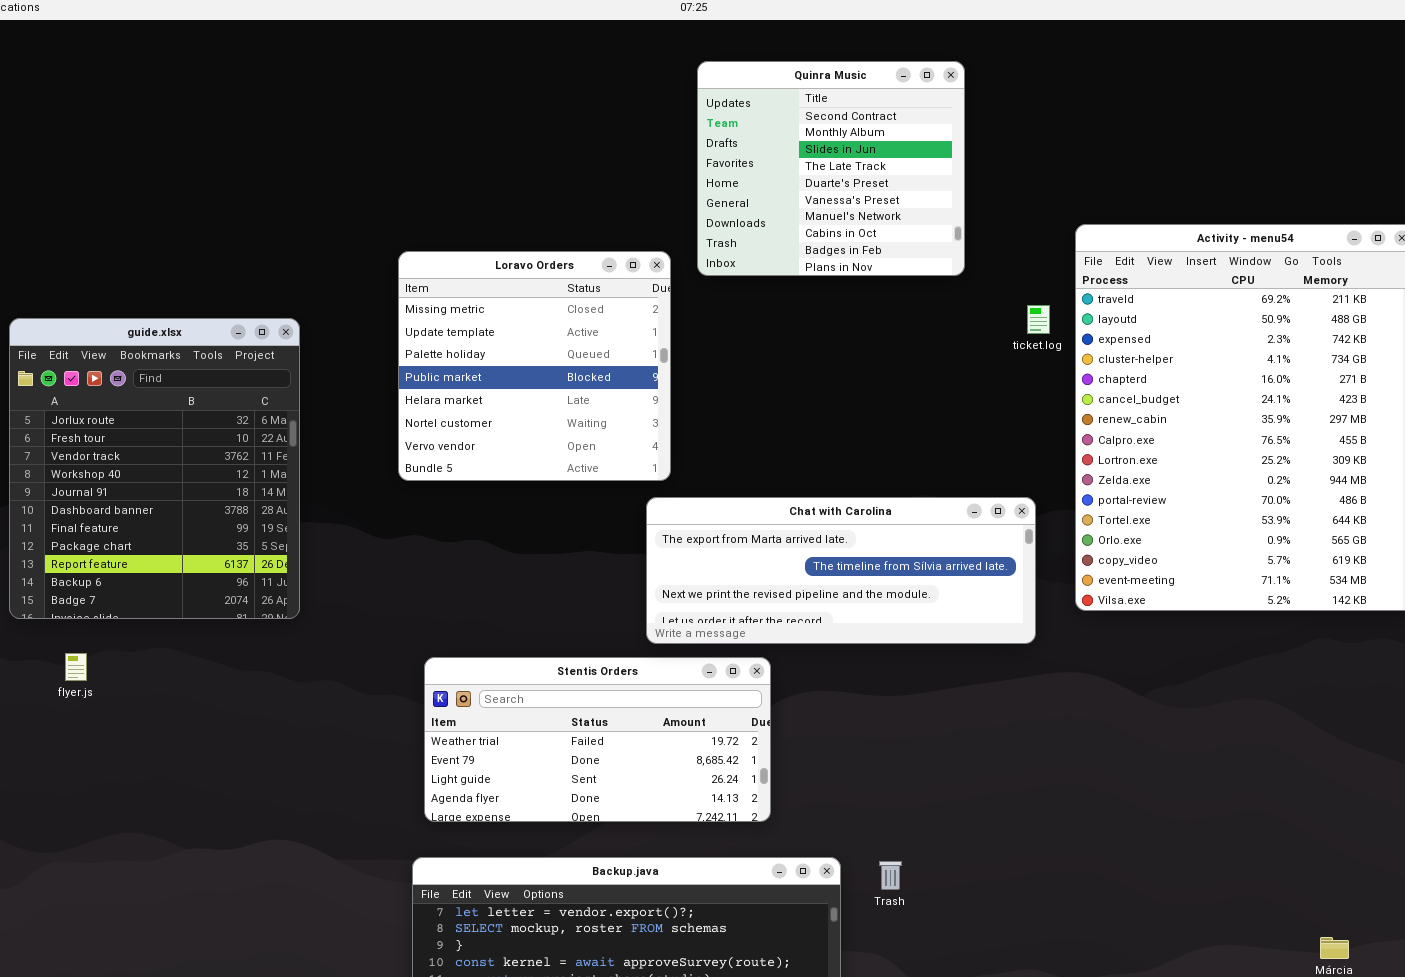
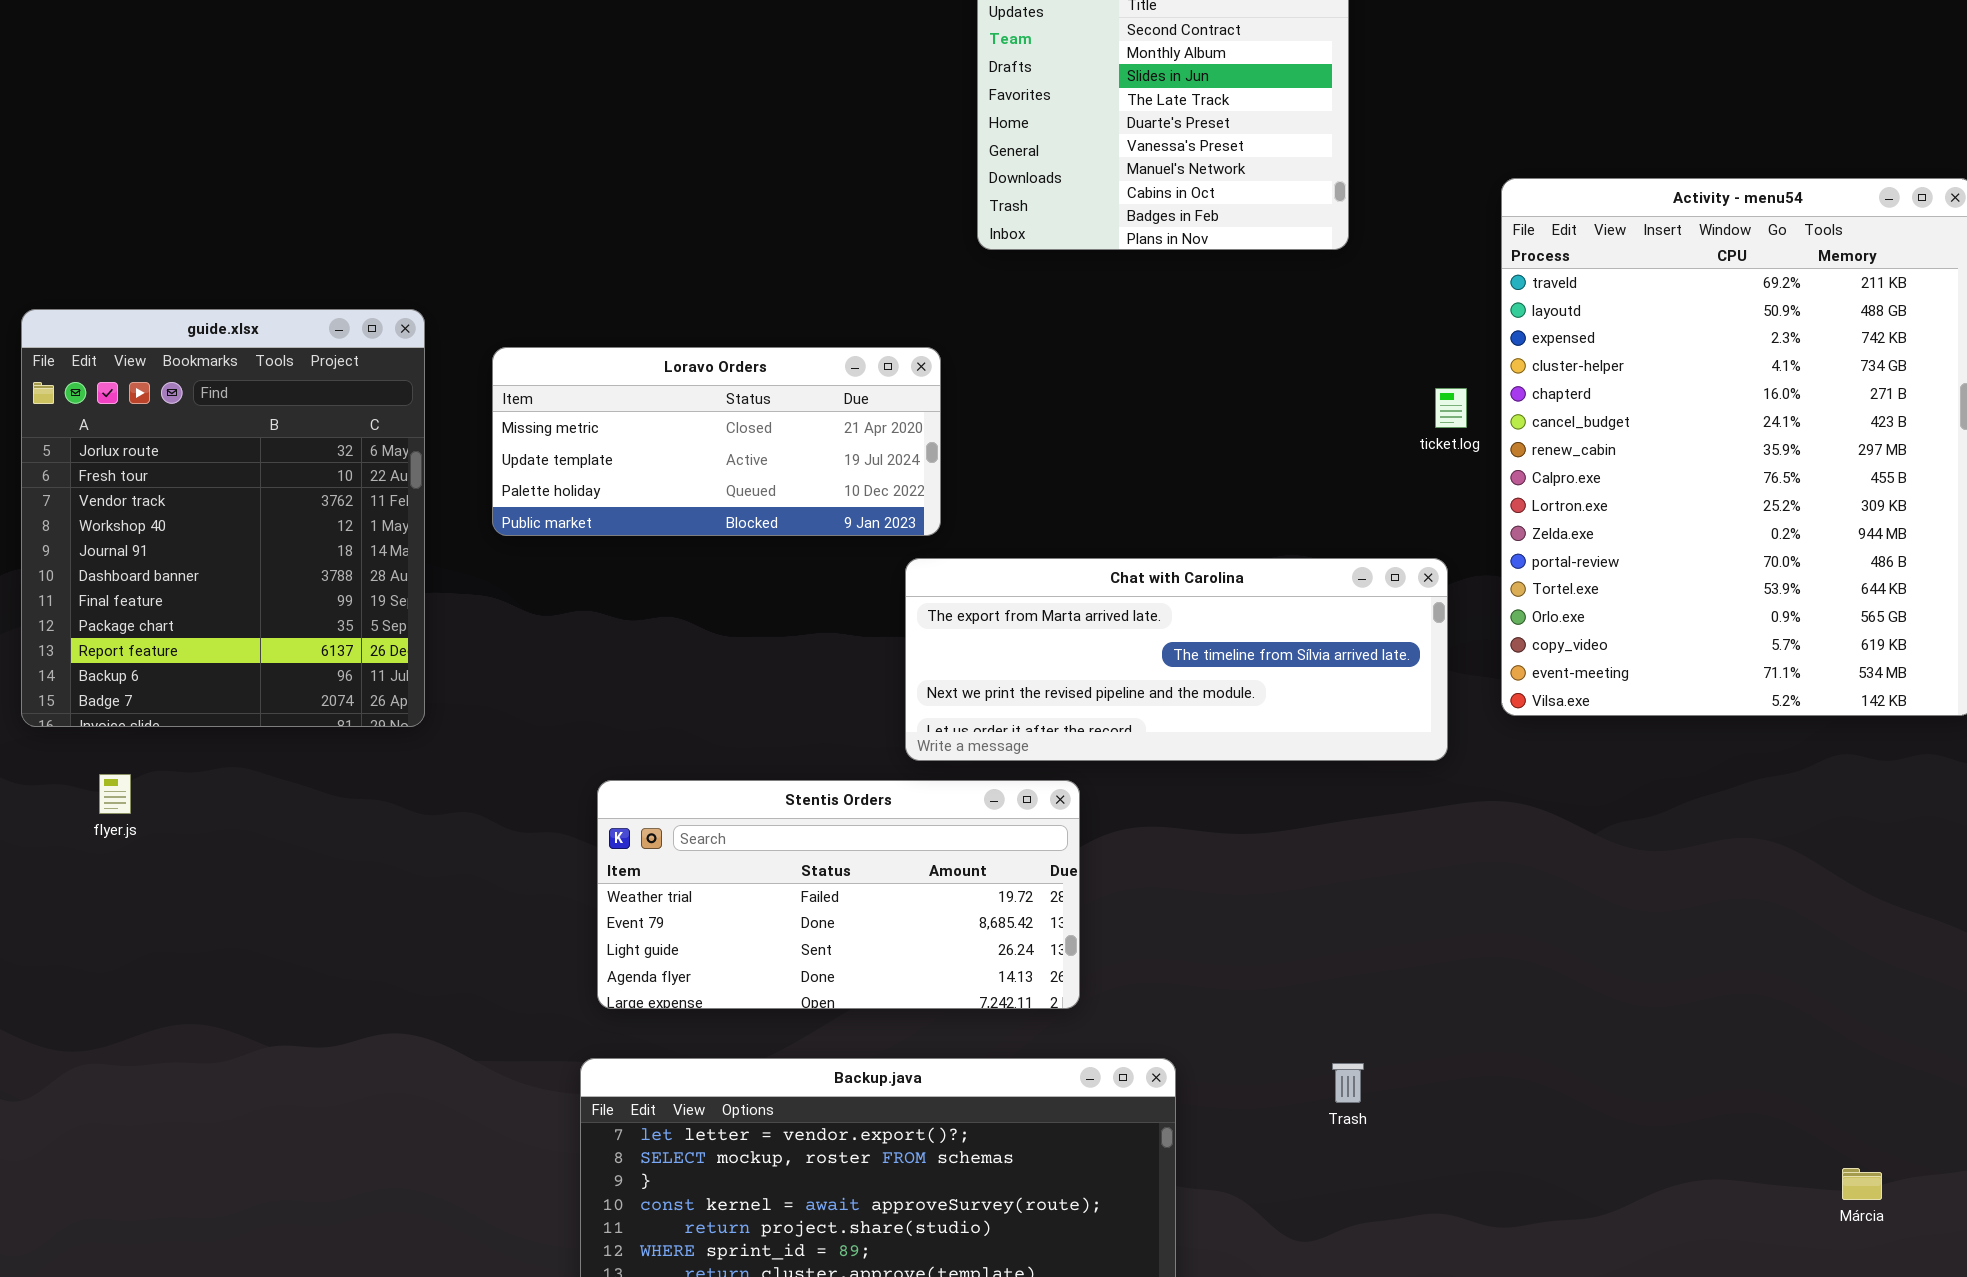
Loravo Orders: [398,251,671,481] -> [492,347,941,536], resized
ticket.log: [1027,305,1050,334] -> [1435,388,1467,428], moved
Trash: [879,861,902,890] -> [1332,1063,1364,1103], moved

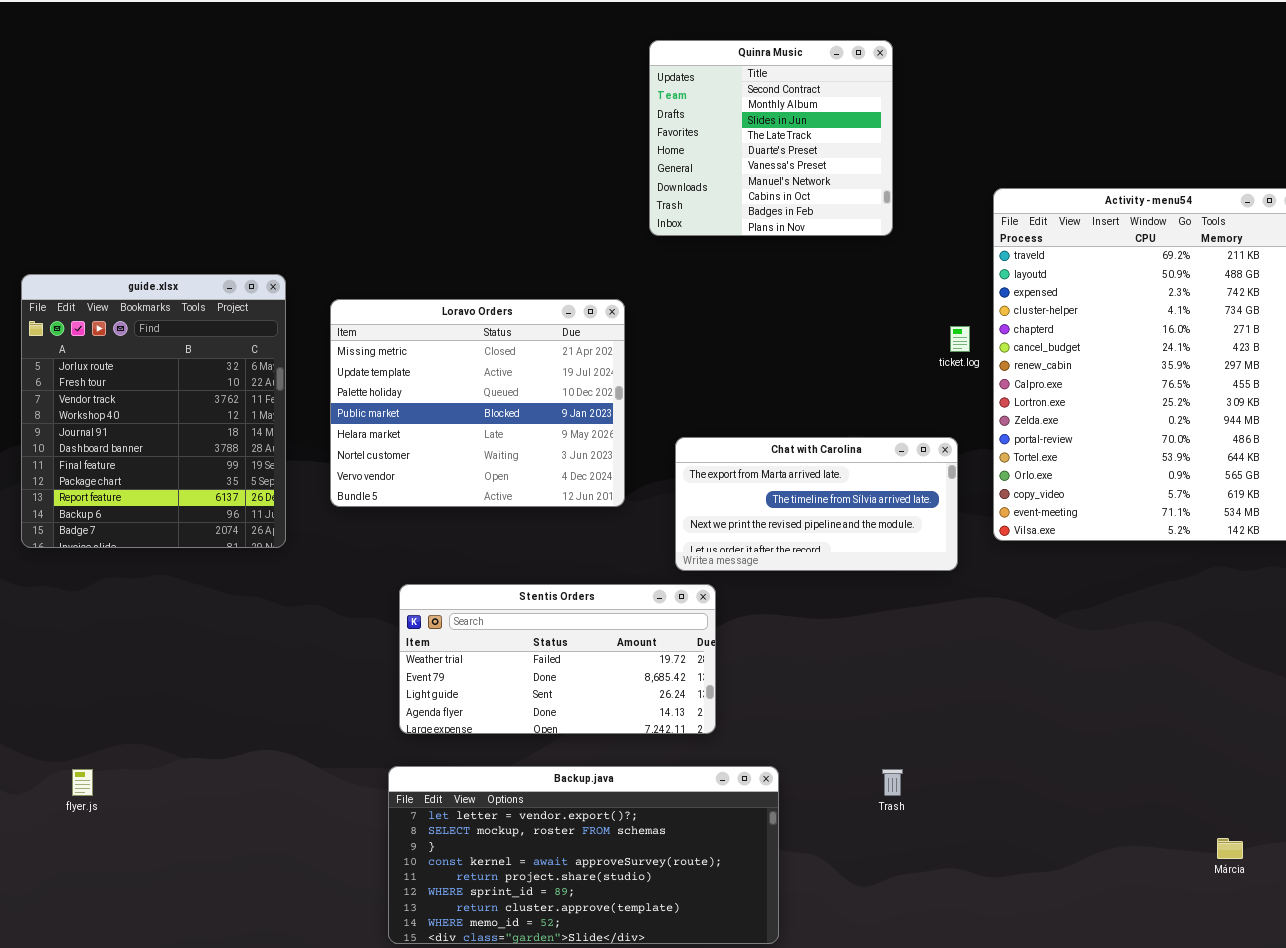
Loravo Orders: [492,347,941,536] -> [330,299,625,507], resized
Chat with Carolina: [905,558,1448,761] -> [675,437,958,571], resized
flyer.js: [99,774,131,814] -> [72,769,93,796], moved

